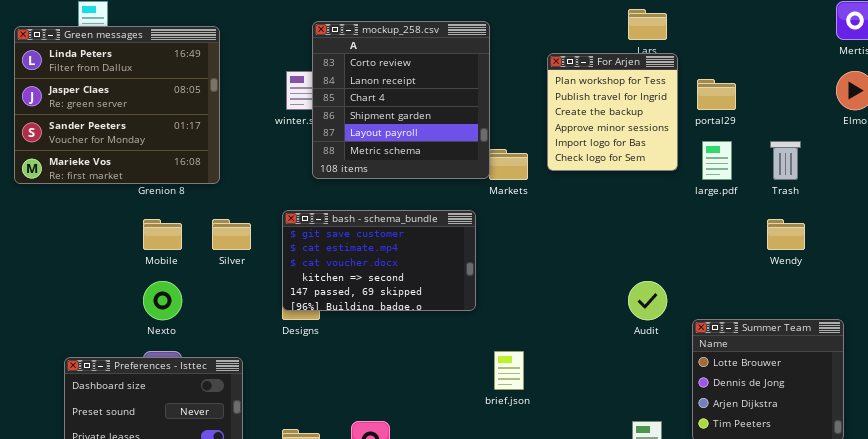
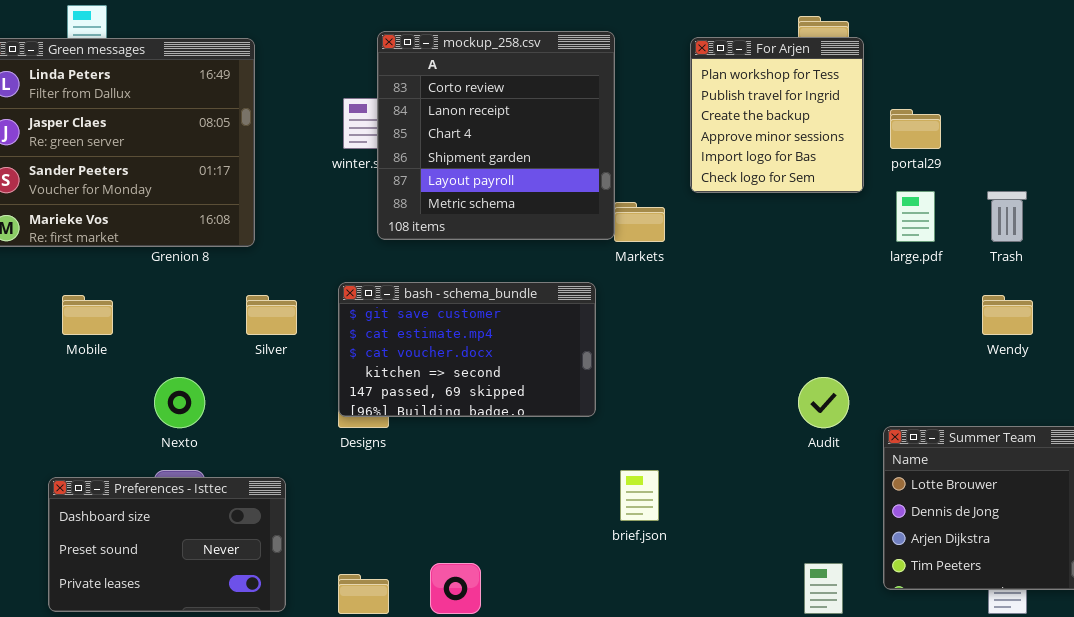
For Arjen: [547,53,678,171] -> [690,37,864,193], moved
Mobile: [143,219,182,250] -> [62,295,113,335], moved

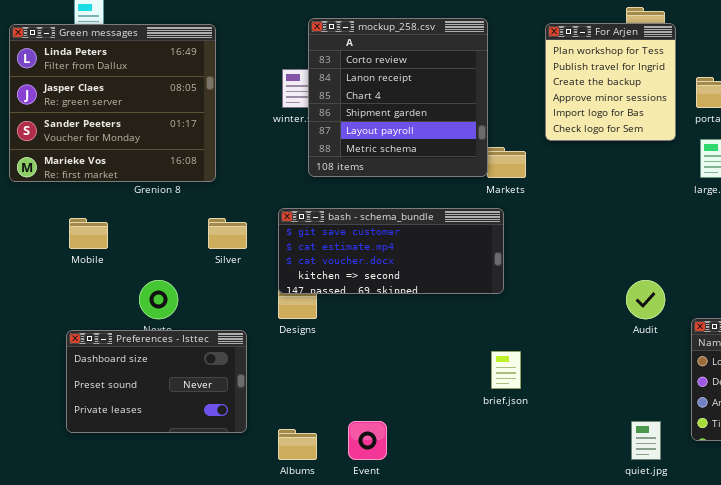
bash - schema_bundle: [338,282,596,417] -> [278,208,504,294], resized
Preferences - Isttec: [48,477,286,612] -> [66,330,247,433], moved

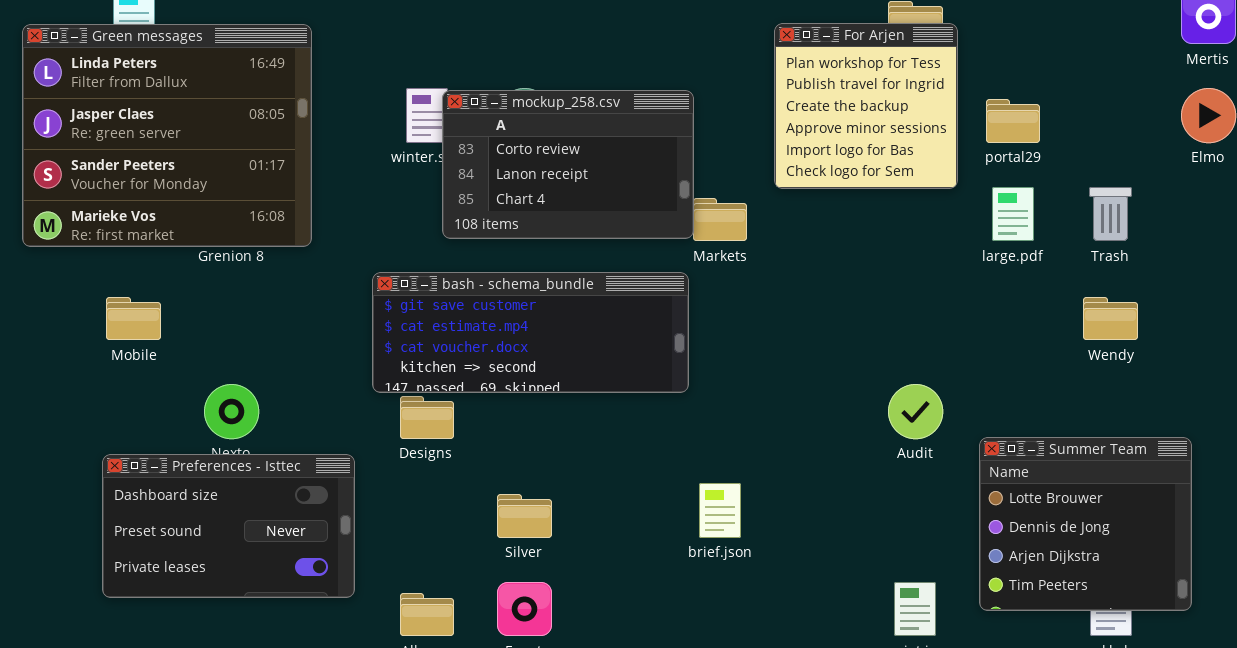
mockup_258.csv: [308,18,488,177] -> [442,90,694,239], resized
bash - schema_bundle: [278,208,504,294] -> [372,272,689,393], moved
Silver: [208,218,247,249] -> [497,494,552,538], moved

